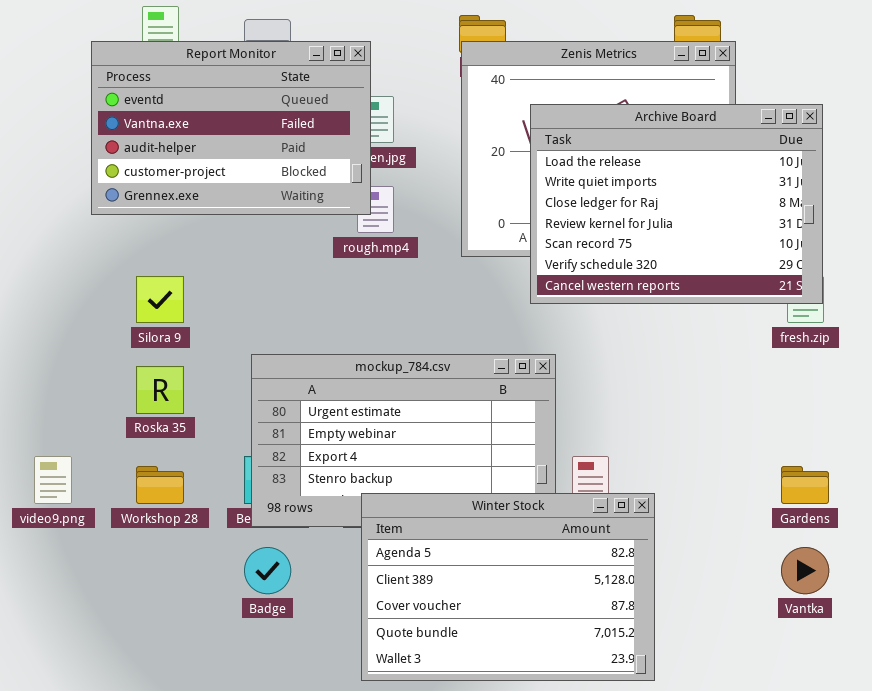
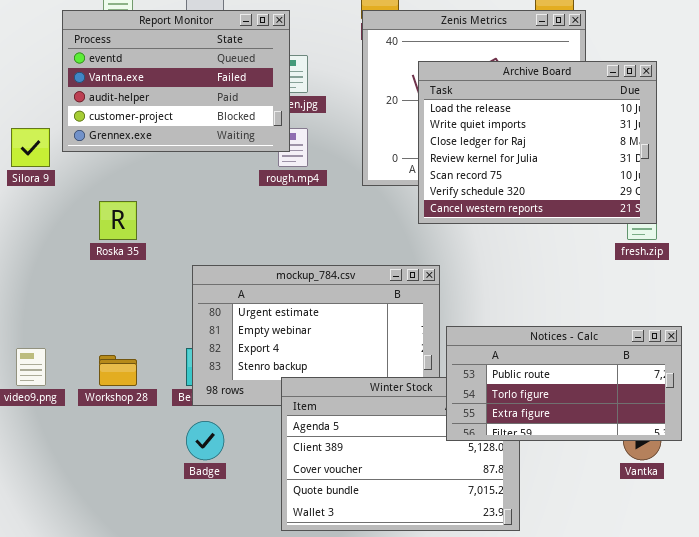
Silora 9: [136,276,184,323] -> [11,128,50,167], moved
Roska 35: [136,366,184,414] -> [99,201,137,240], moved
Notices - Calc: none -> [446,326,682,441], opened

